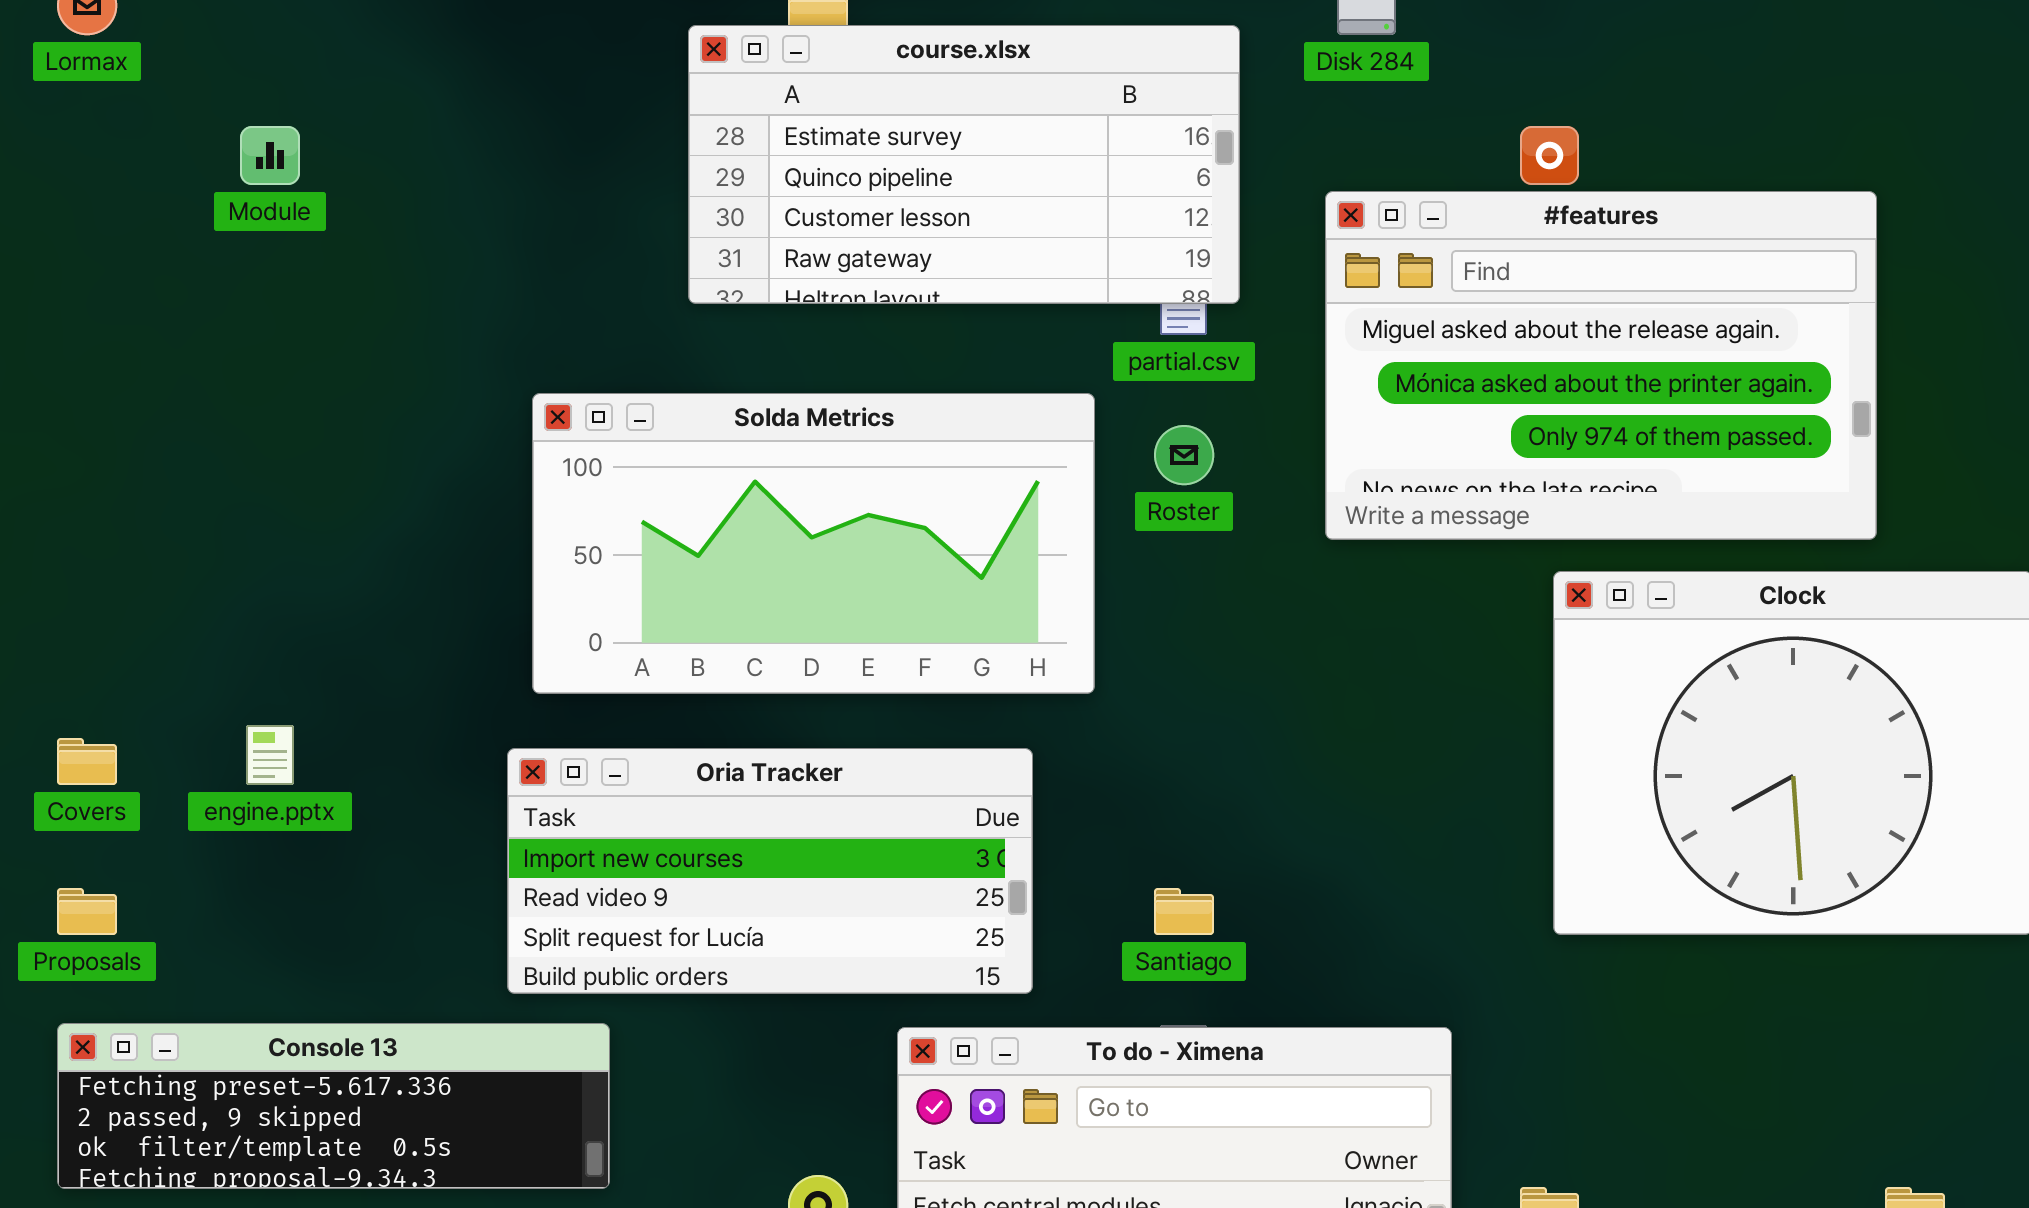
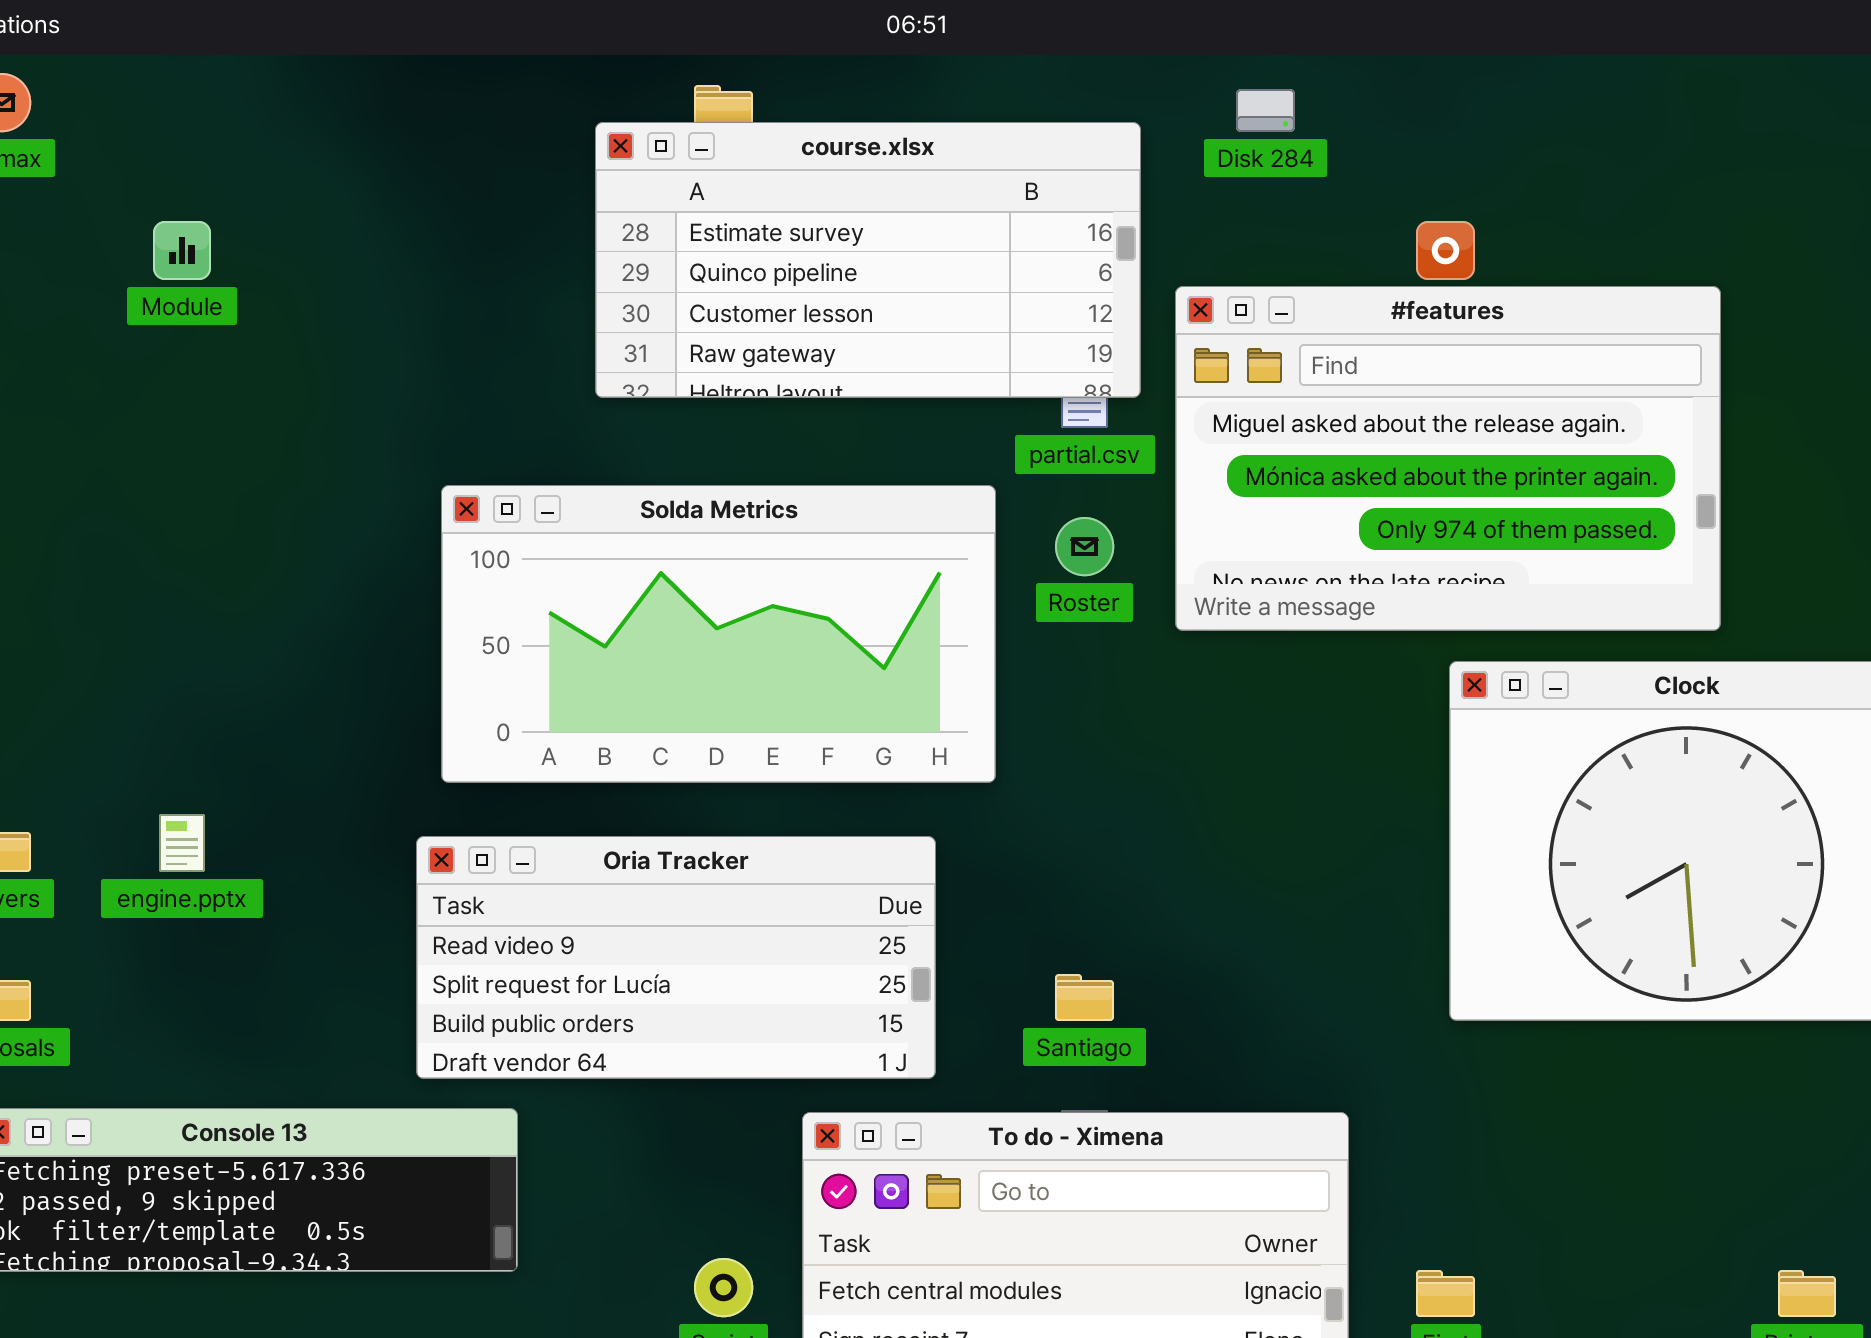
#features: [1325,191,1877,540] -> [1175,286,1721,631], moved
Oria Tracker: [507,748,1033,994] -> [416,836,936,1079], scrolled down 1 row

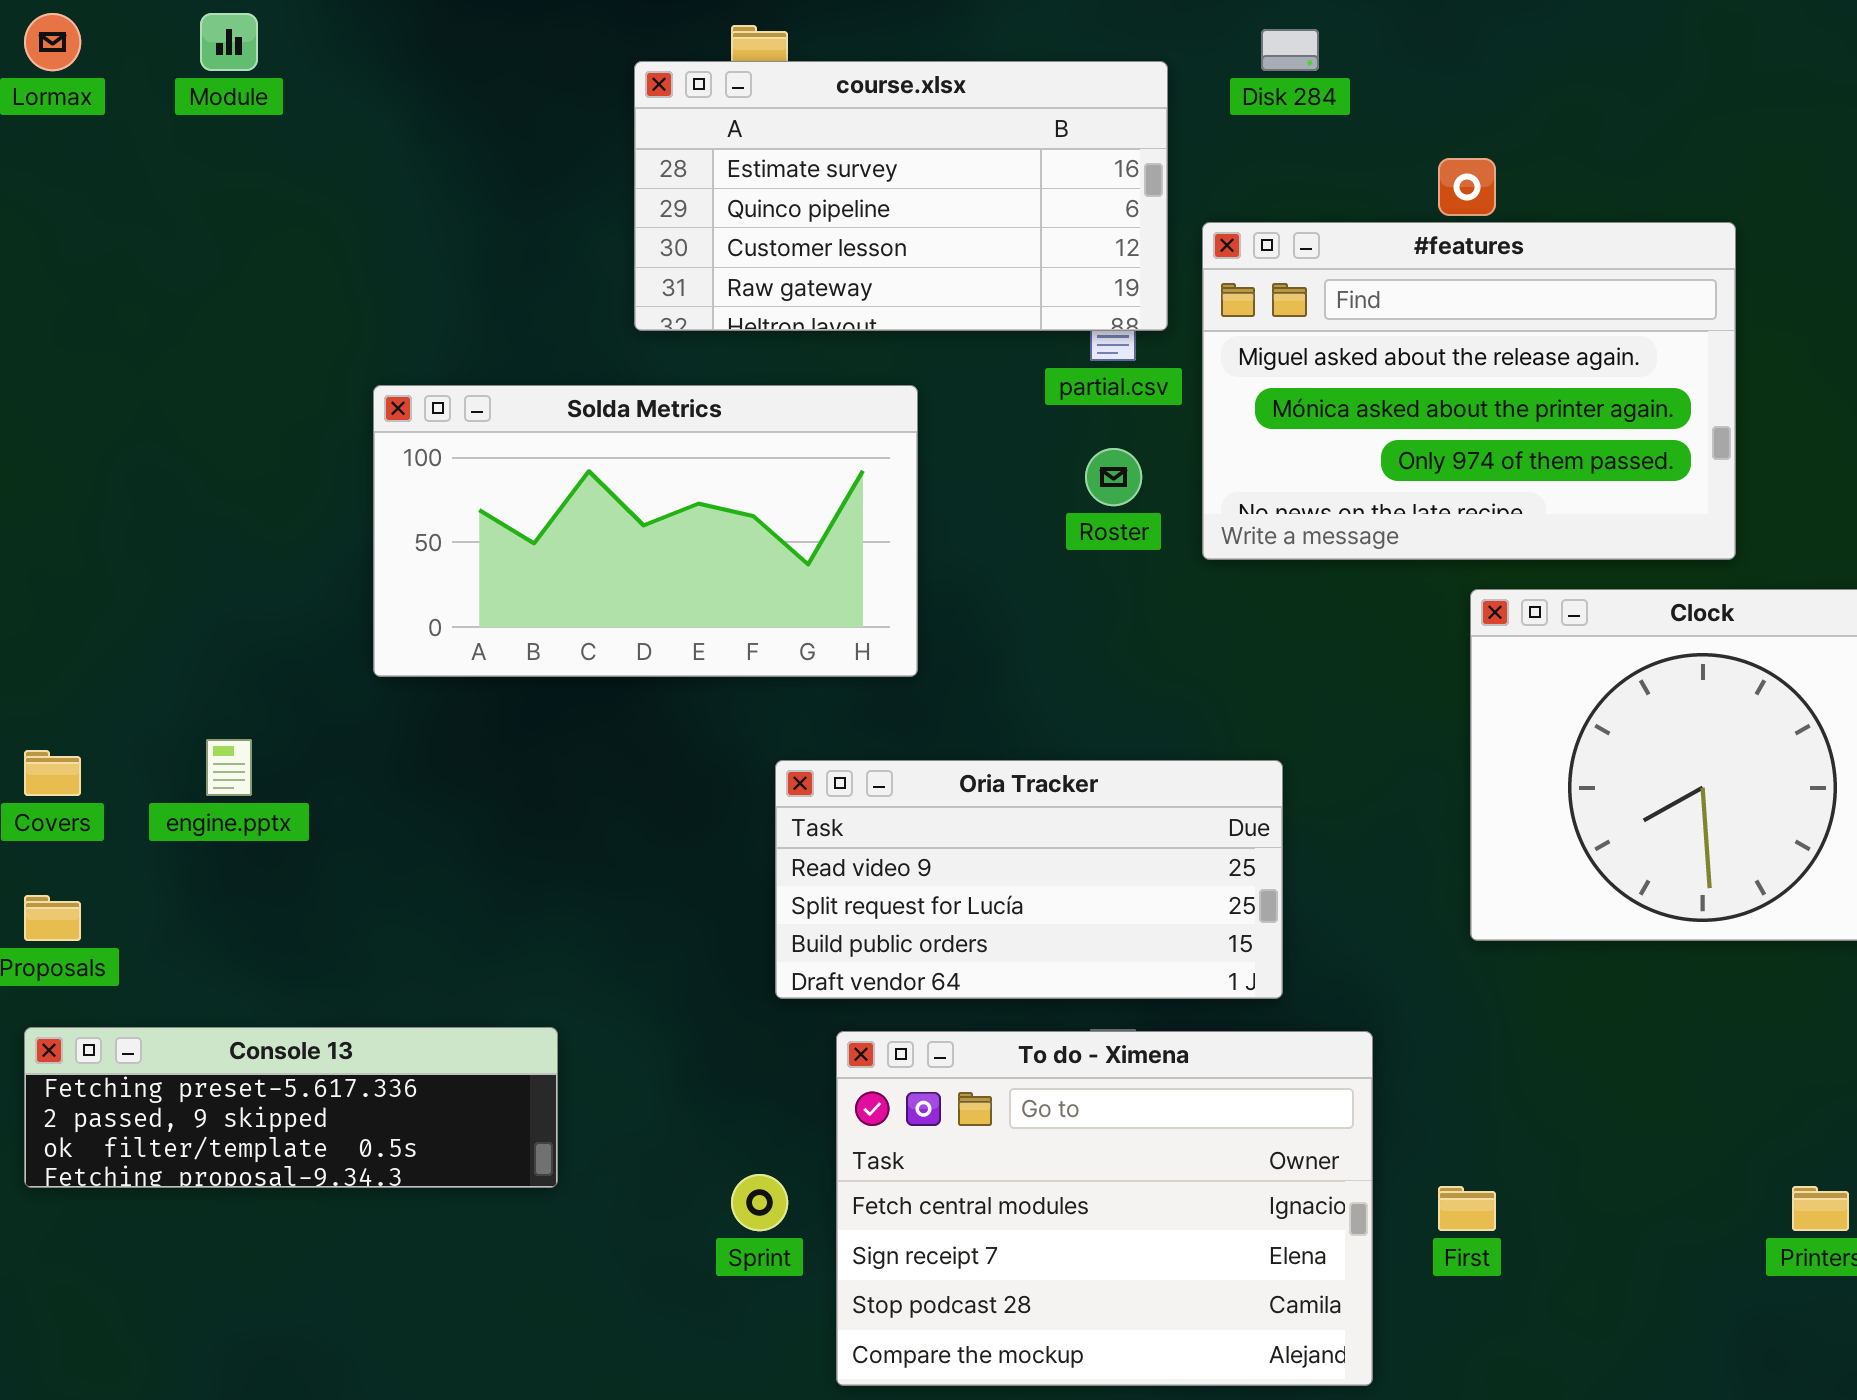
Module: [153,221,211,280] -> [200,13,258,71], moved
Solda Metrics: [441,485,996,783] -> [373,385,918,677], moved
Oria Tracker: [416,836,936,1079] -> [775,760,1283,999], moved

